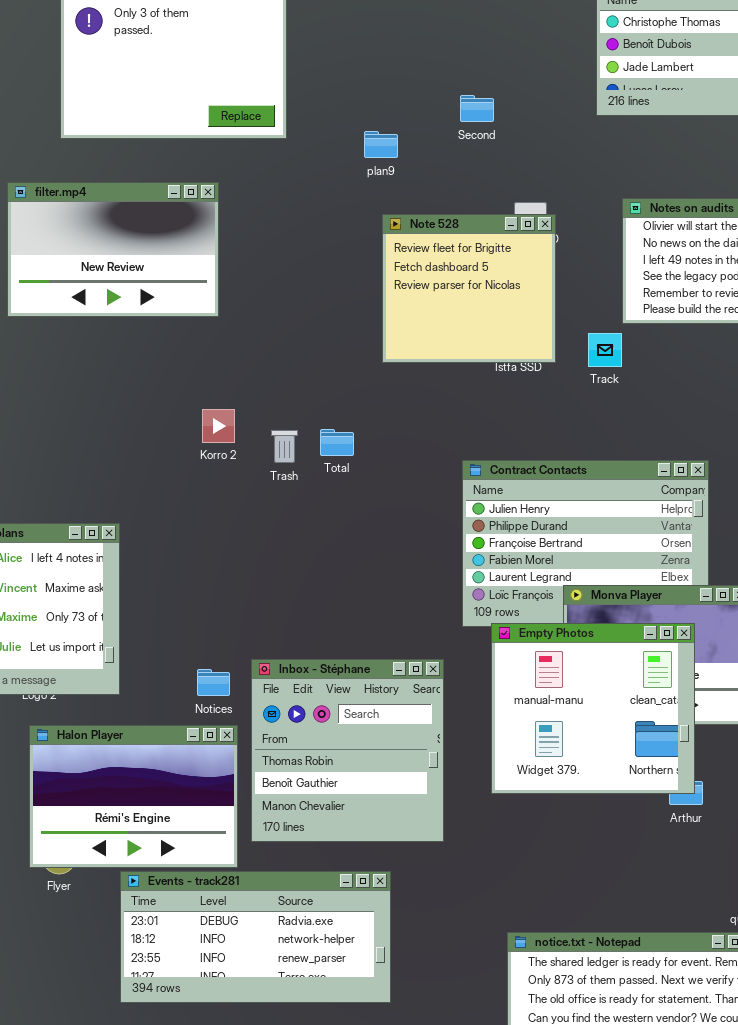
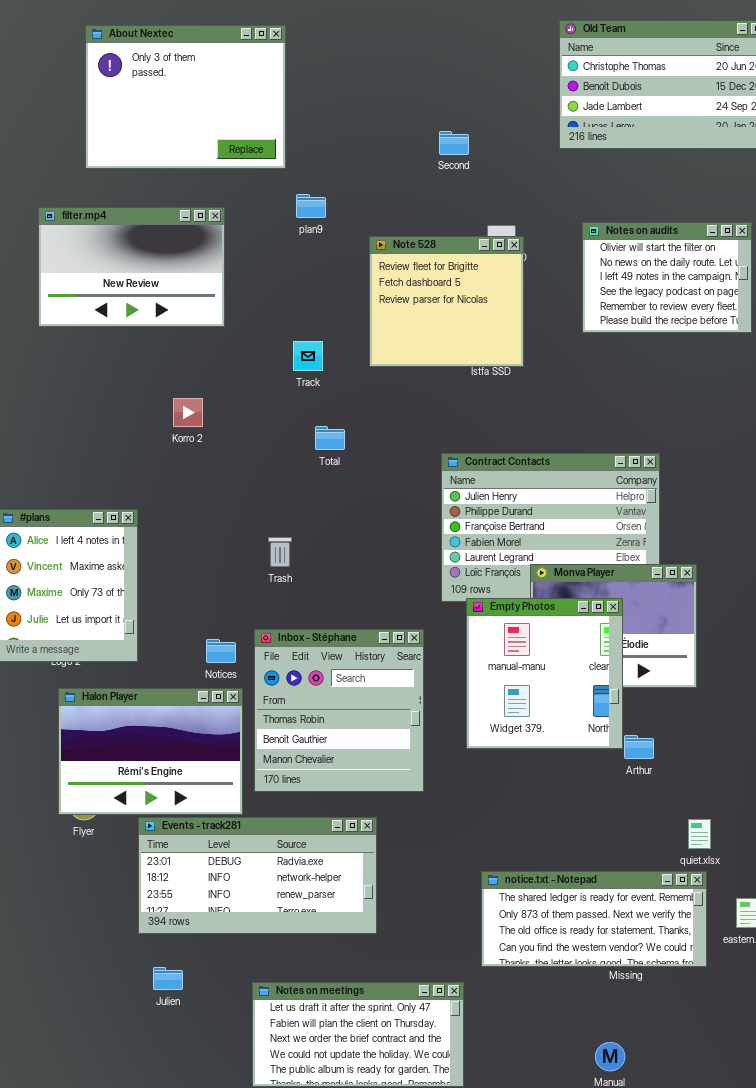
plan9: [364,131,398,158] -> [296,194,326,218], moved
Track: [588,333,622,367] -> [293,341,323,371], moved
Korro 2: [202,409,235,443] -> [173,398,203,427], moved
Trash: [271,430,298,463] -> [268,537,292,567], moved
Empty Photos: [491,623,695,794] -> [466,598,623,749], resized

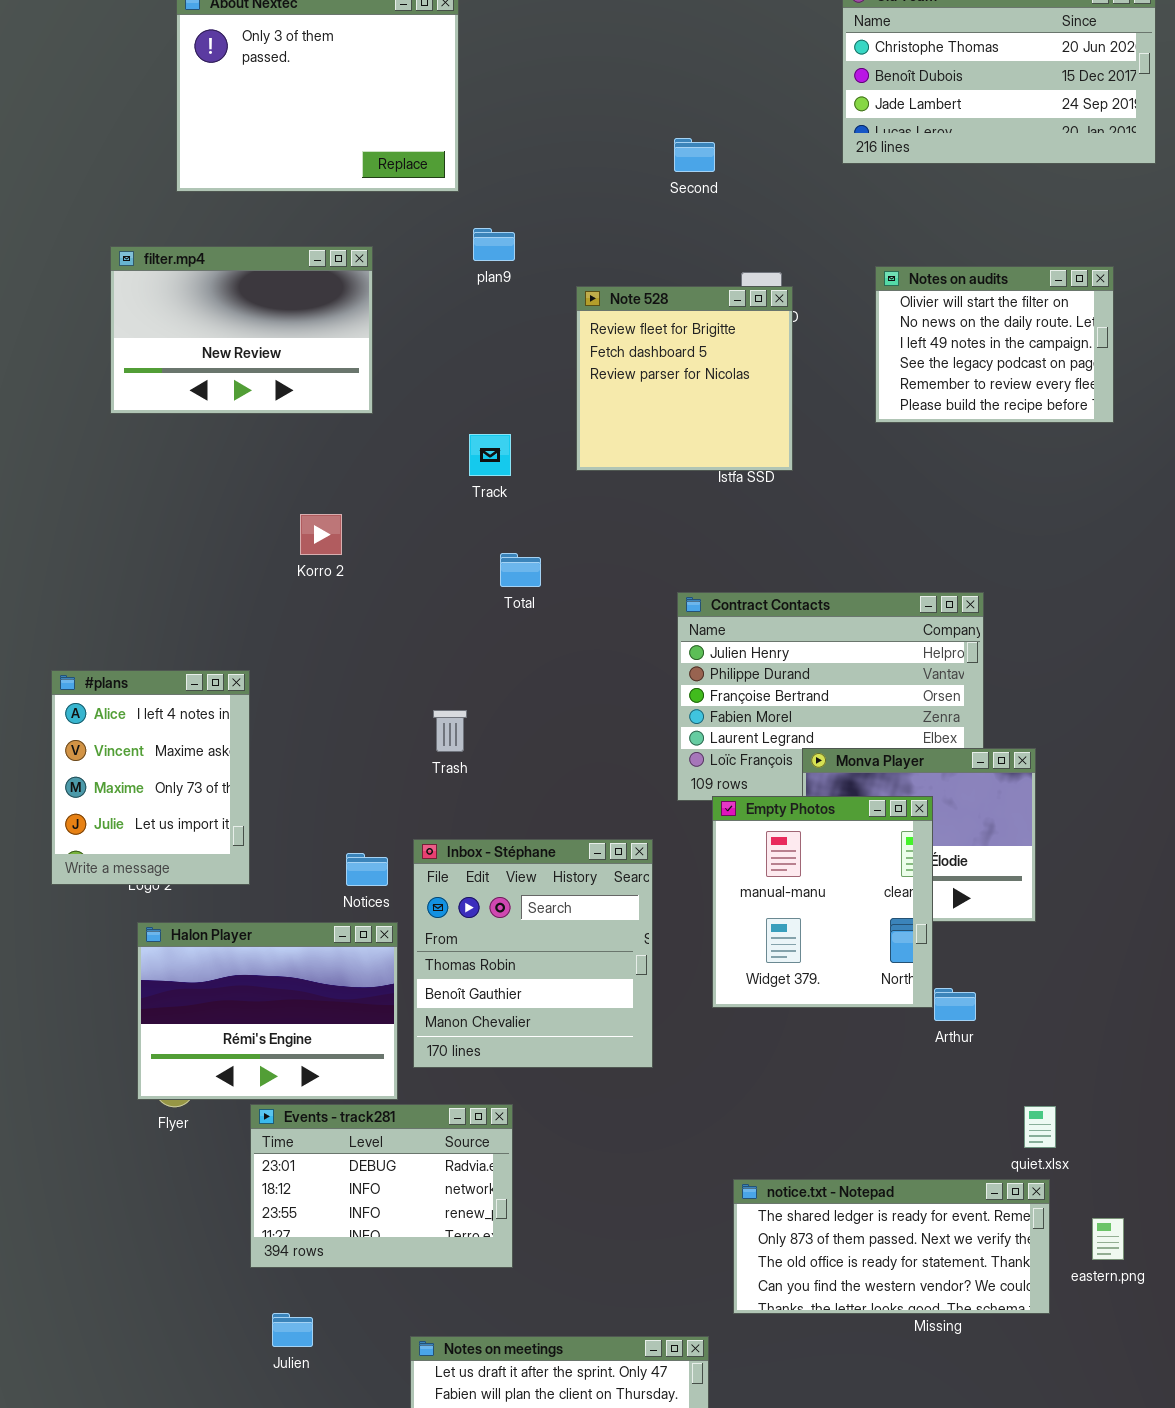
Events - track281: [138,817,377,934] -> [250,1104,513,1268], resized

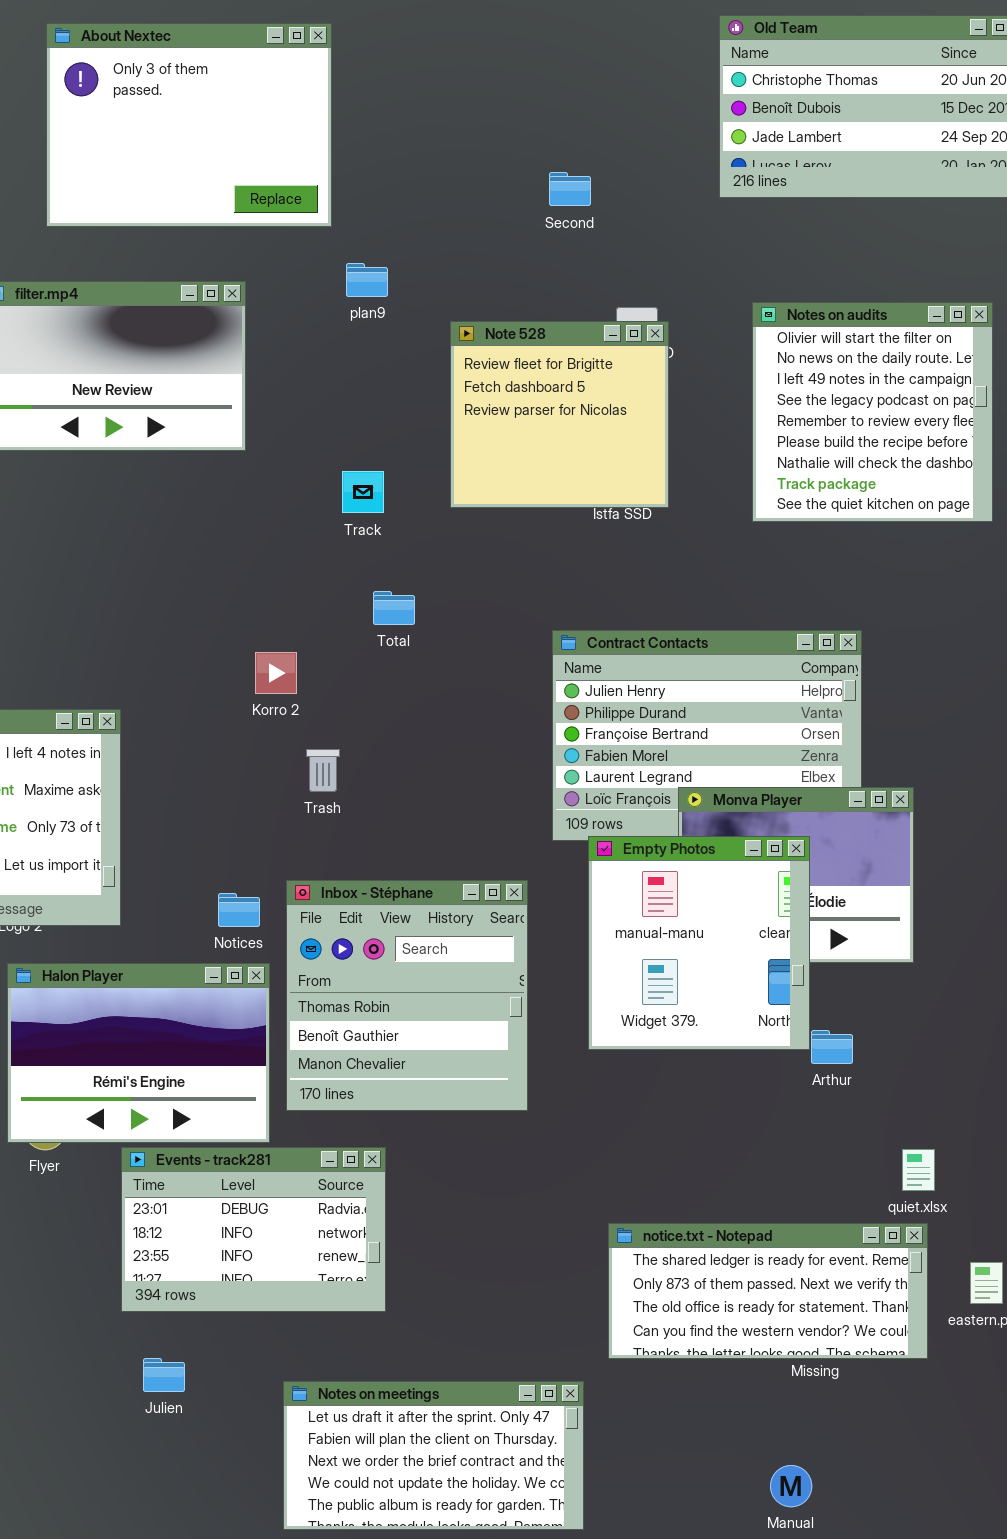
Notes on audits: [875,266,1114,423] -> [752,302,993,522], resized
Korro 2: [300,514,342,555] -> [255,652,297,694], moved

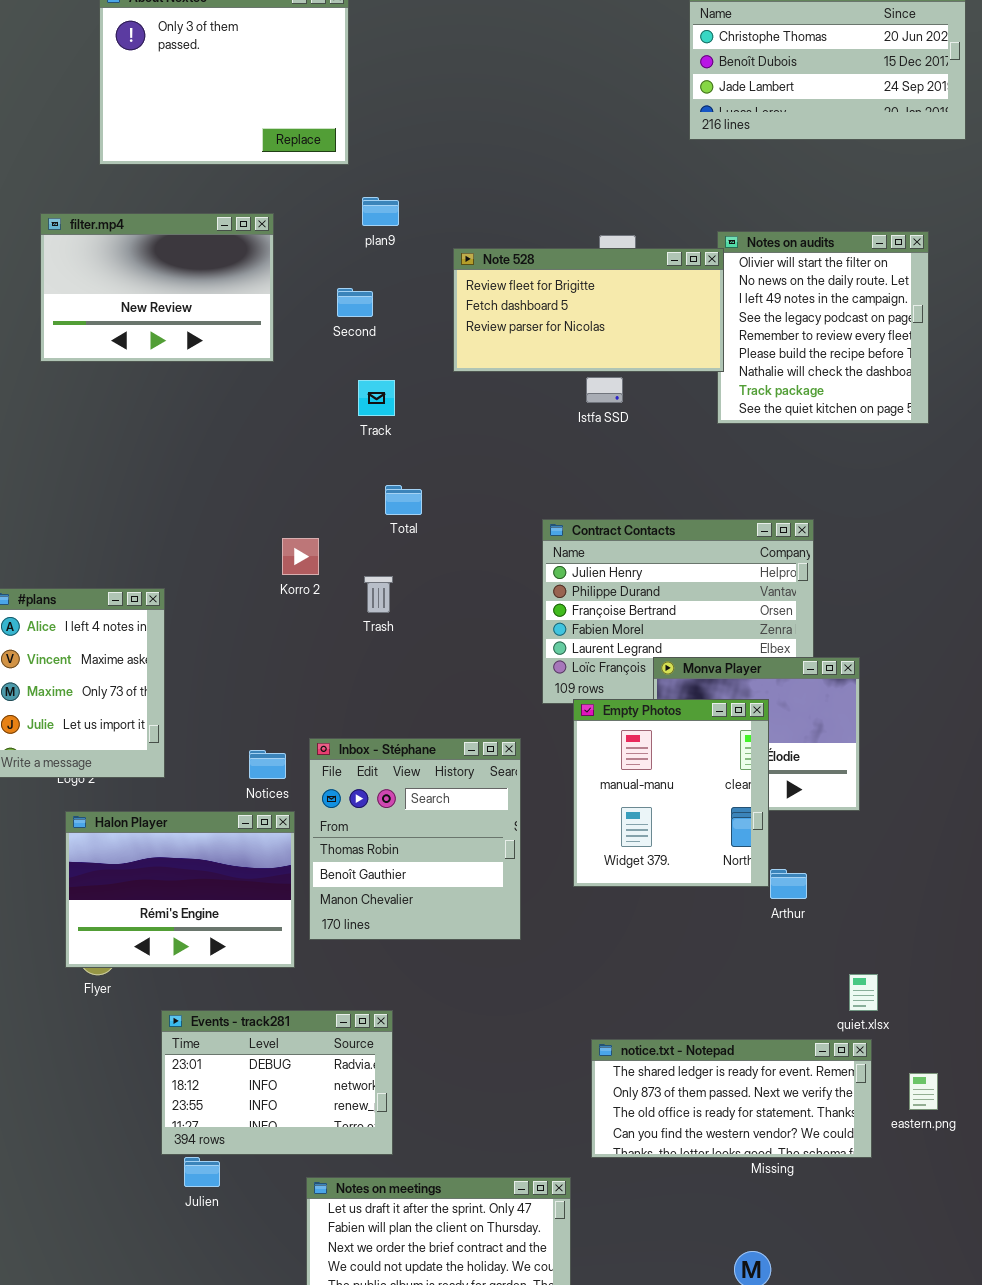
Second: [549,172,591,206] -> [337,288,373,317], moved
Note 528: [450,321,669,508] -> [453,248,724,372], resized
Trash: [306,749,340,792] -> [364,576,393,613], moved
Events - track281: [121,1147,386,1312] -> [161,1010,393,1155], moved

